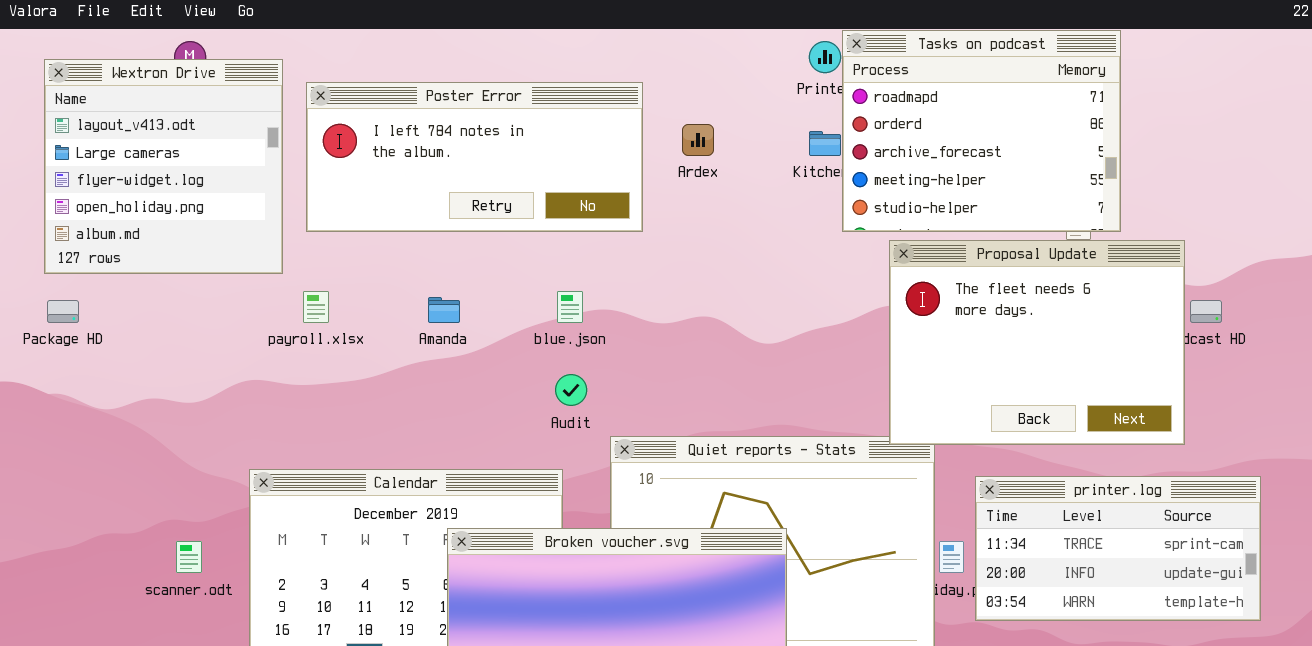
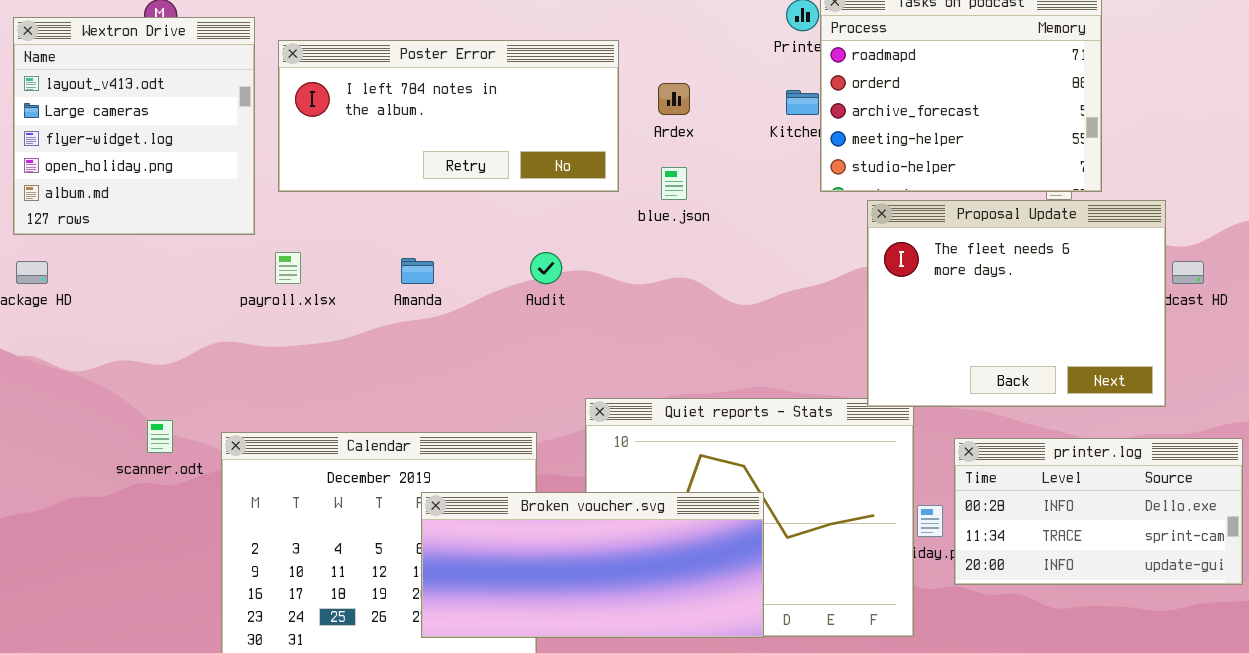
blue.json: [557,291,583,323] -> [661,167,687,200], moved
Audit: [555,374,587,406] -> [530,252,562,284], moved
printer.log: [975,476,1261,621] -> [954,438,1243,585], scrolled up 1 row
scanner.odt: [176,541,202,573] -> [147,420,173,453], moved

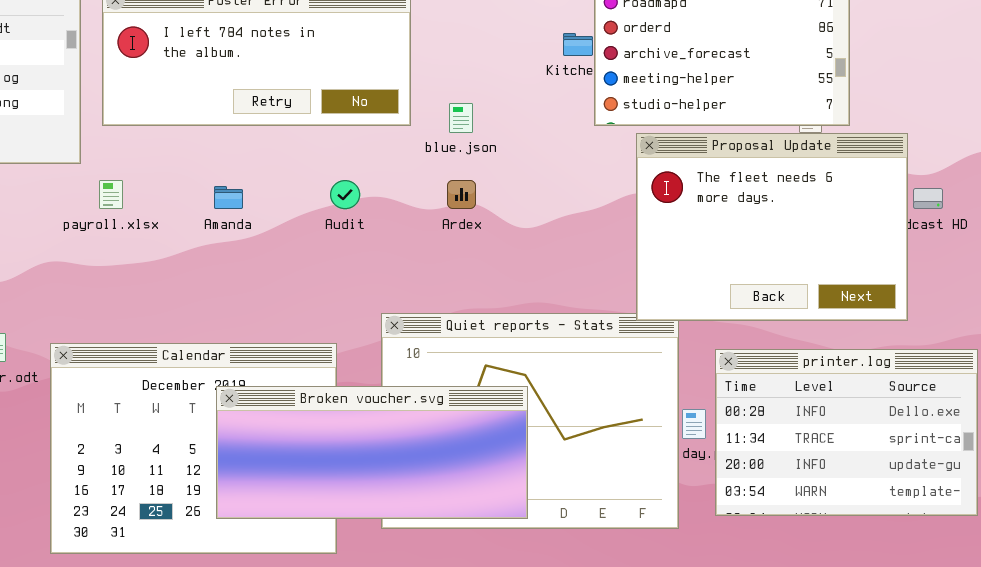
Ardex: [658,83,690,115] -> [447,180,476,209], moved
printer.log: [954,438,1243,585] -> [715,349,978,516], resized
Broken voucher.svg: [421,492,764,638] -> [216,386,528,519], moved

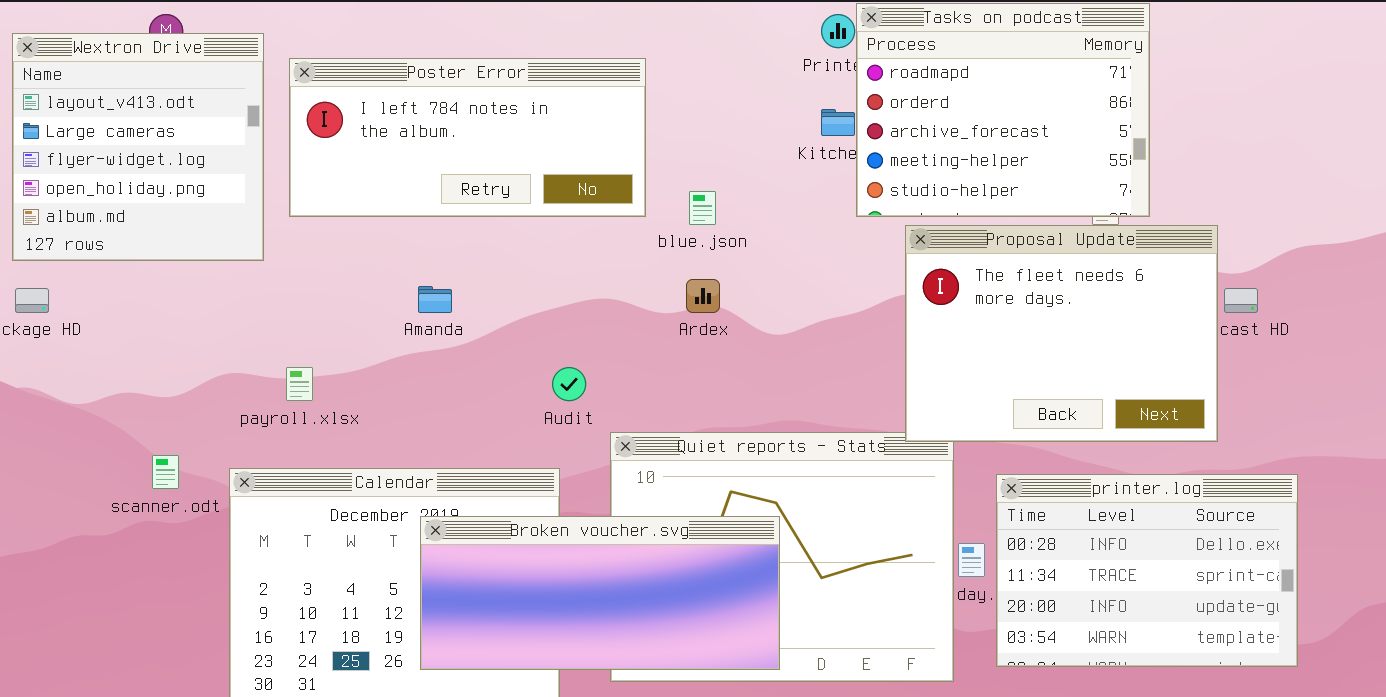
payroll.xlsx: [99,180,123,209] -> [286,367,313,401], moved
Audit: [330,180,360,209] -> [552,367,586,401], moved

